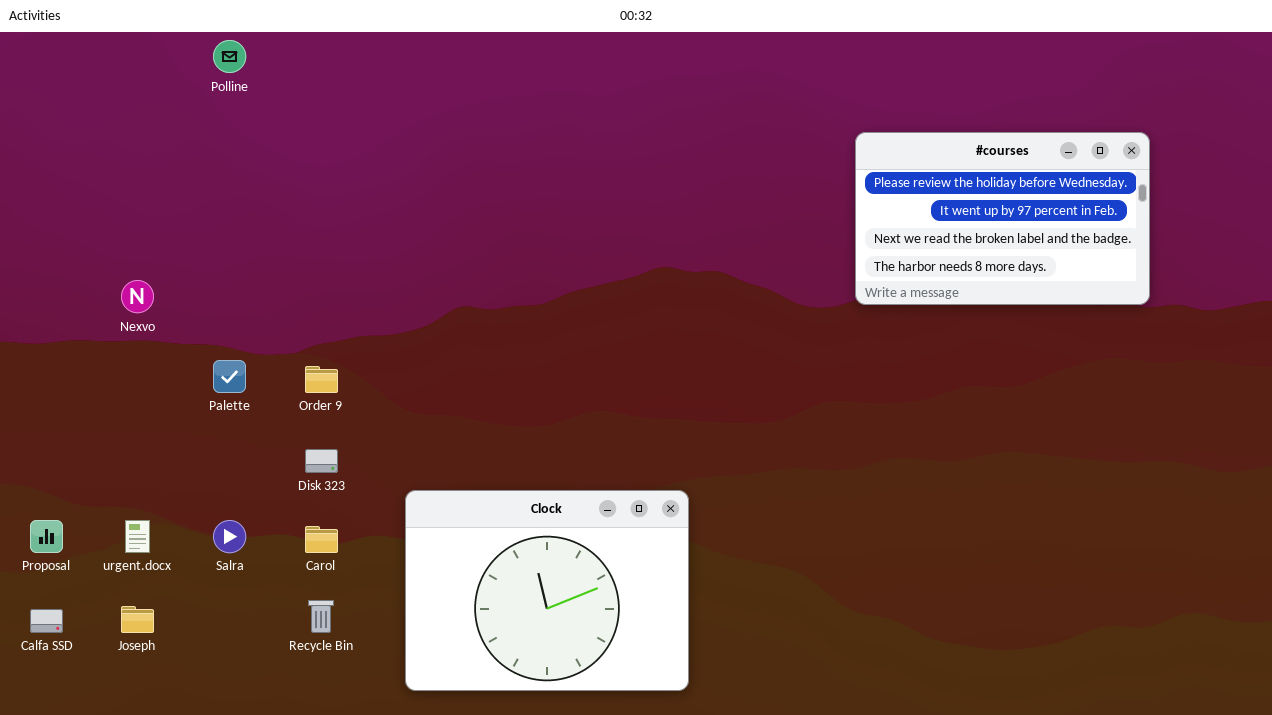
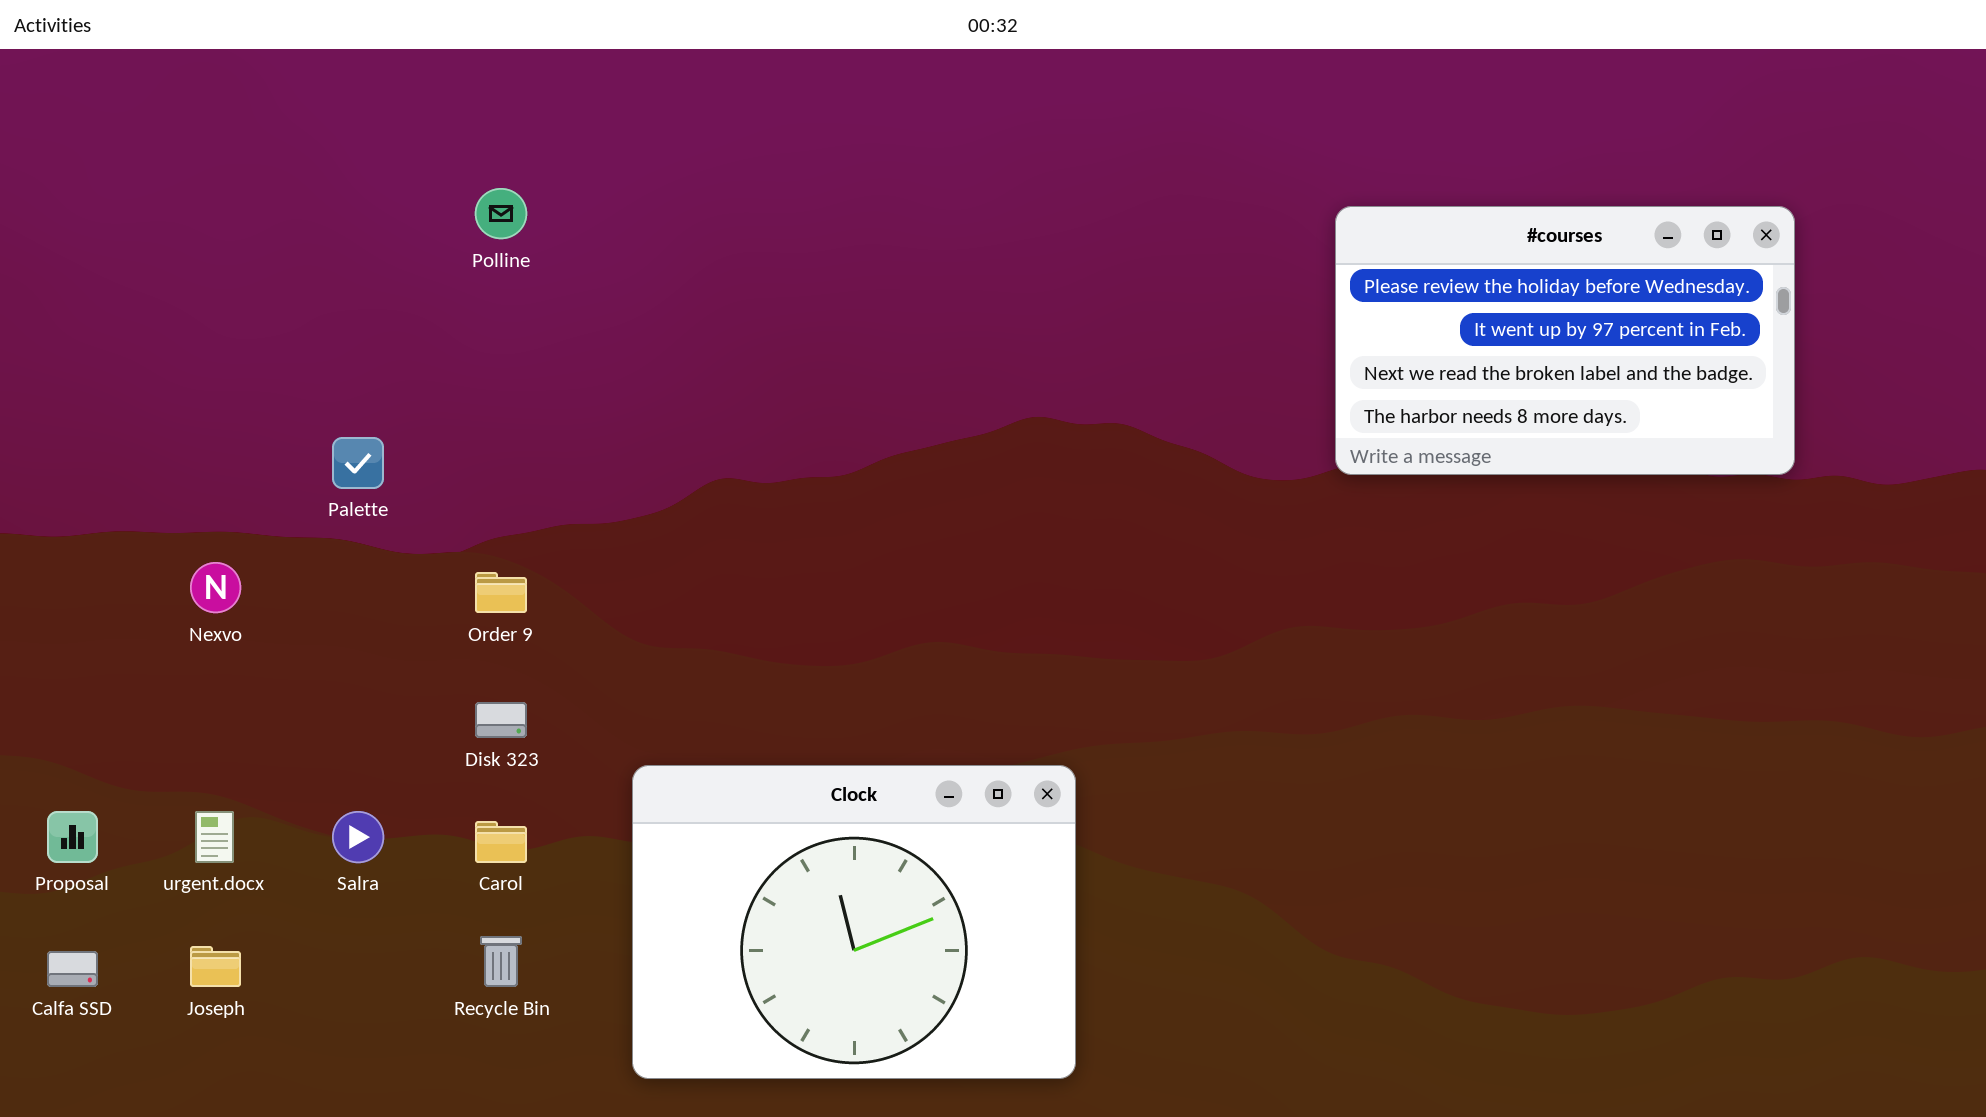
Polline: [213,40,246,73] -> [475,188,527,239], moved
Nexvo: [121,280,154,313] -> [190,562,241,613], moved
Palette: [213,360,246,393] -> [332,437,384,489], moved

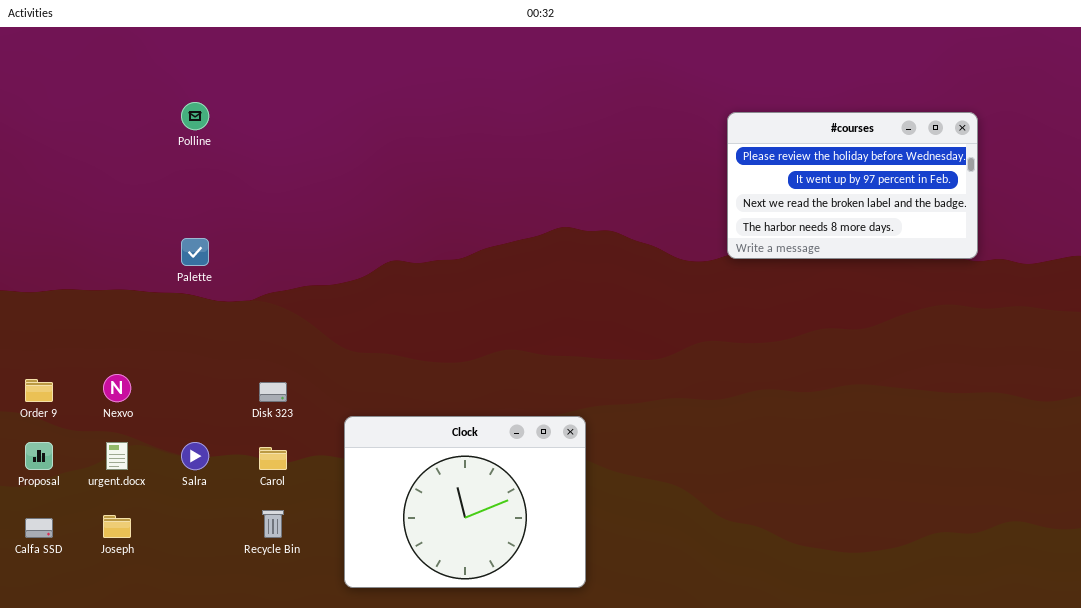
Polline: [475,188,527,239] -> [181,102,209,130], moved
Nexvo: [190,562,241,613] -> [103,374,131,402], moved
Order 9: [475,572,527,613] -> [25,379,53,402], moved

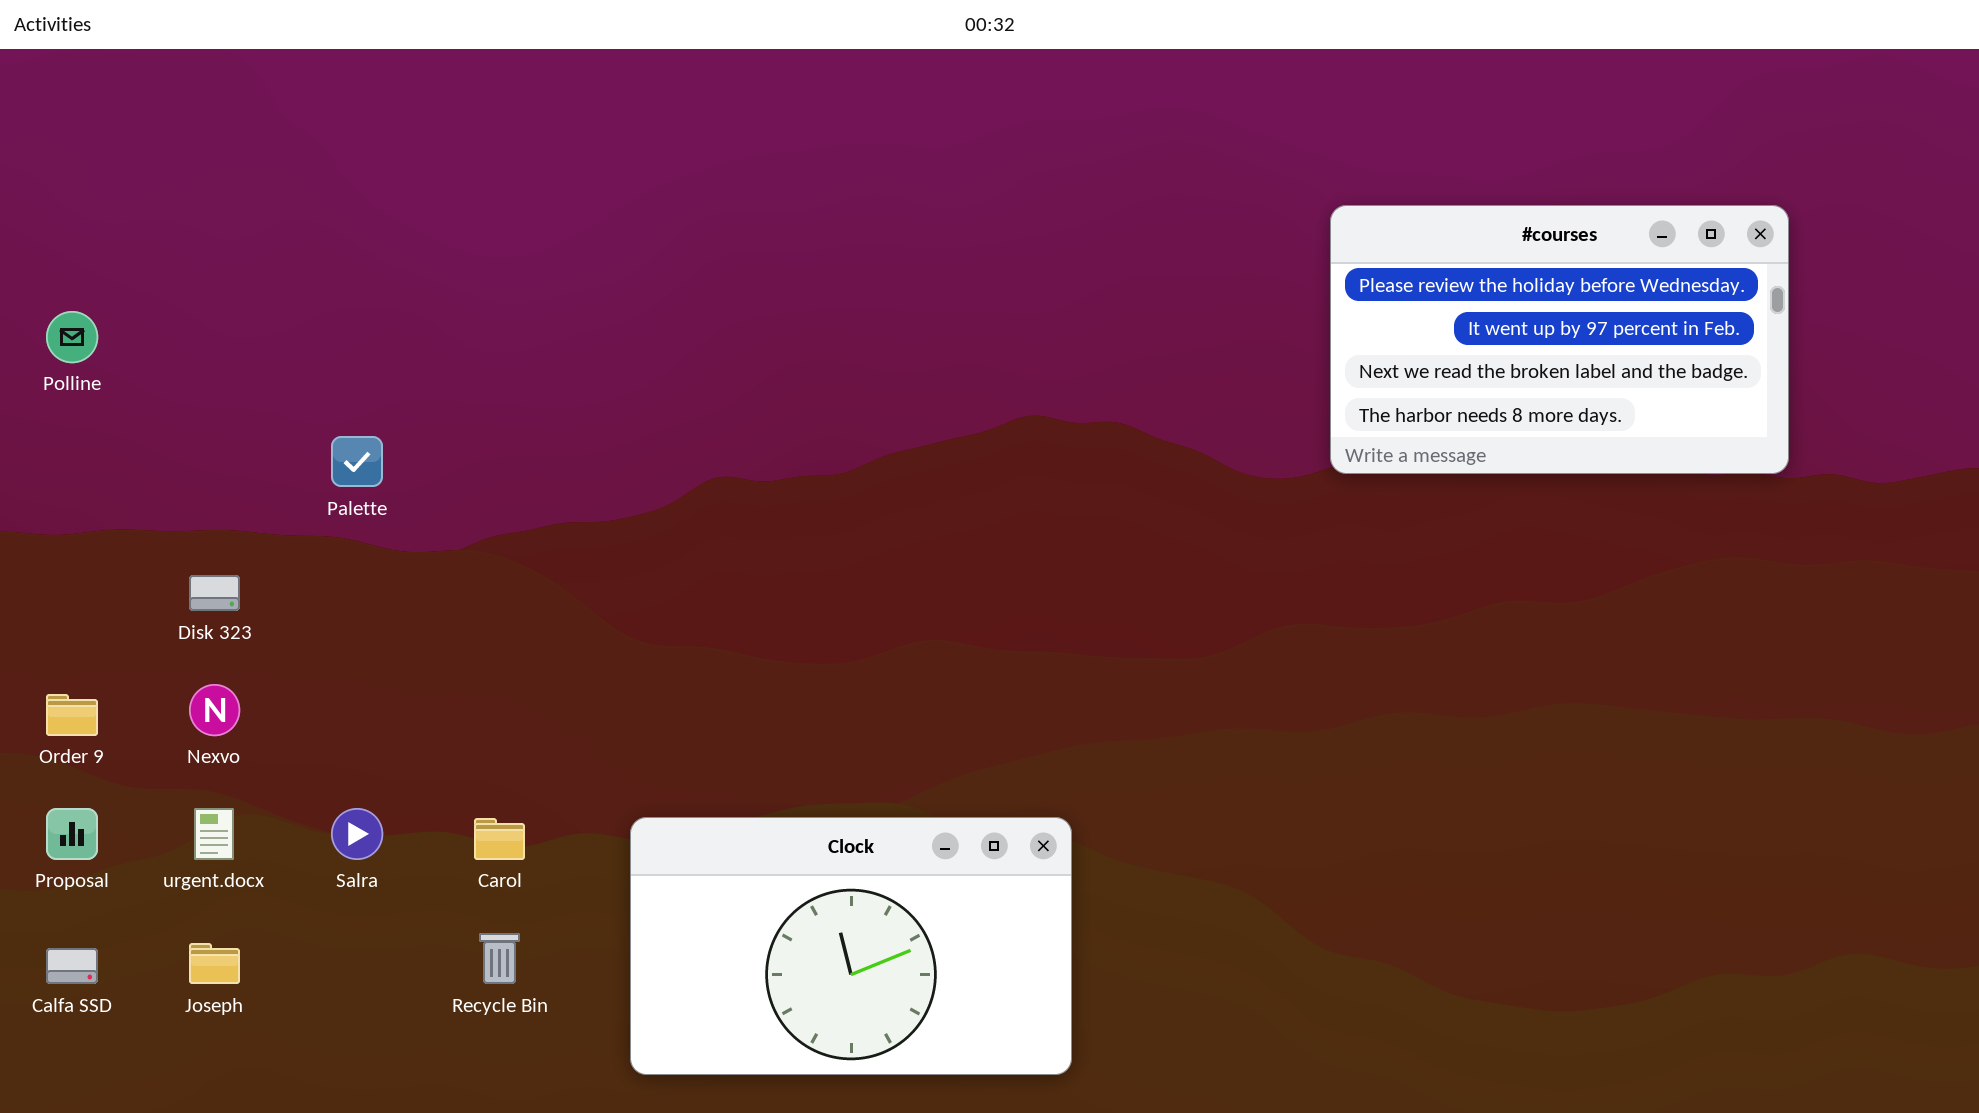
Polline: [181,102,209,130] -> [46,311,98,363], moved
Disk 323: [259,382,287,402] -> [189,575,240,611], moved
Clock: [344,416,586,588] -> [630,817,1072,1075], resized

